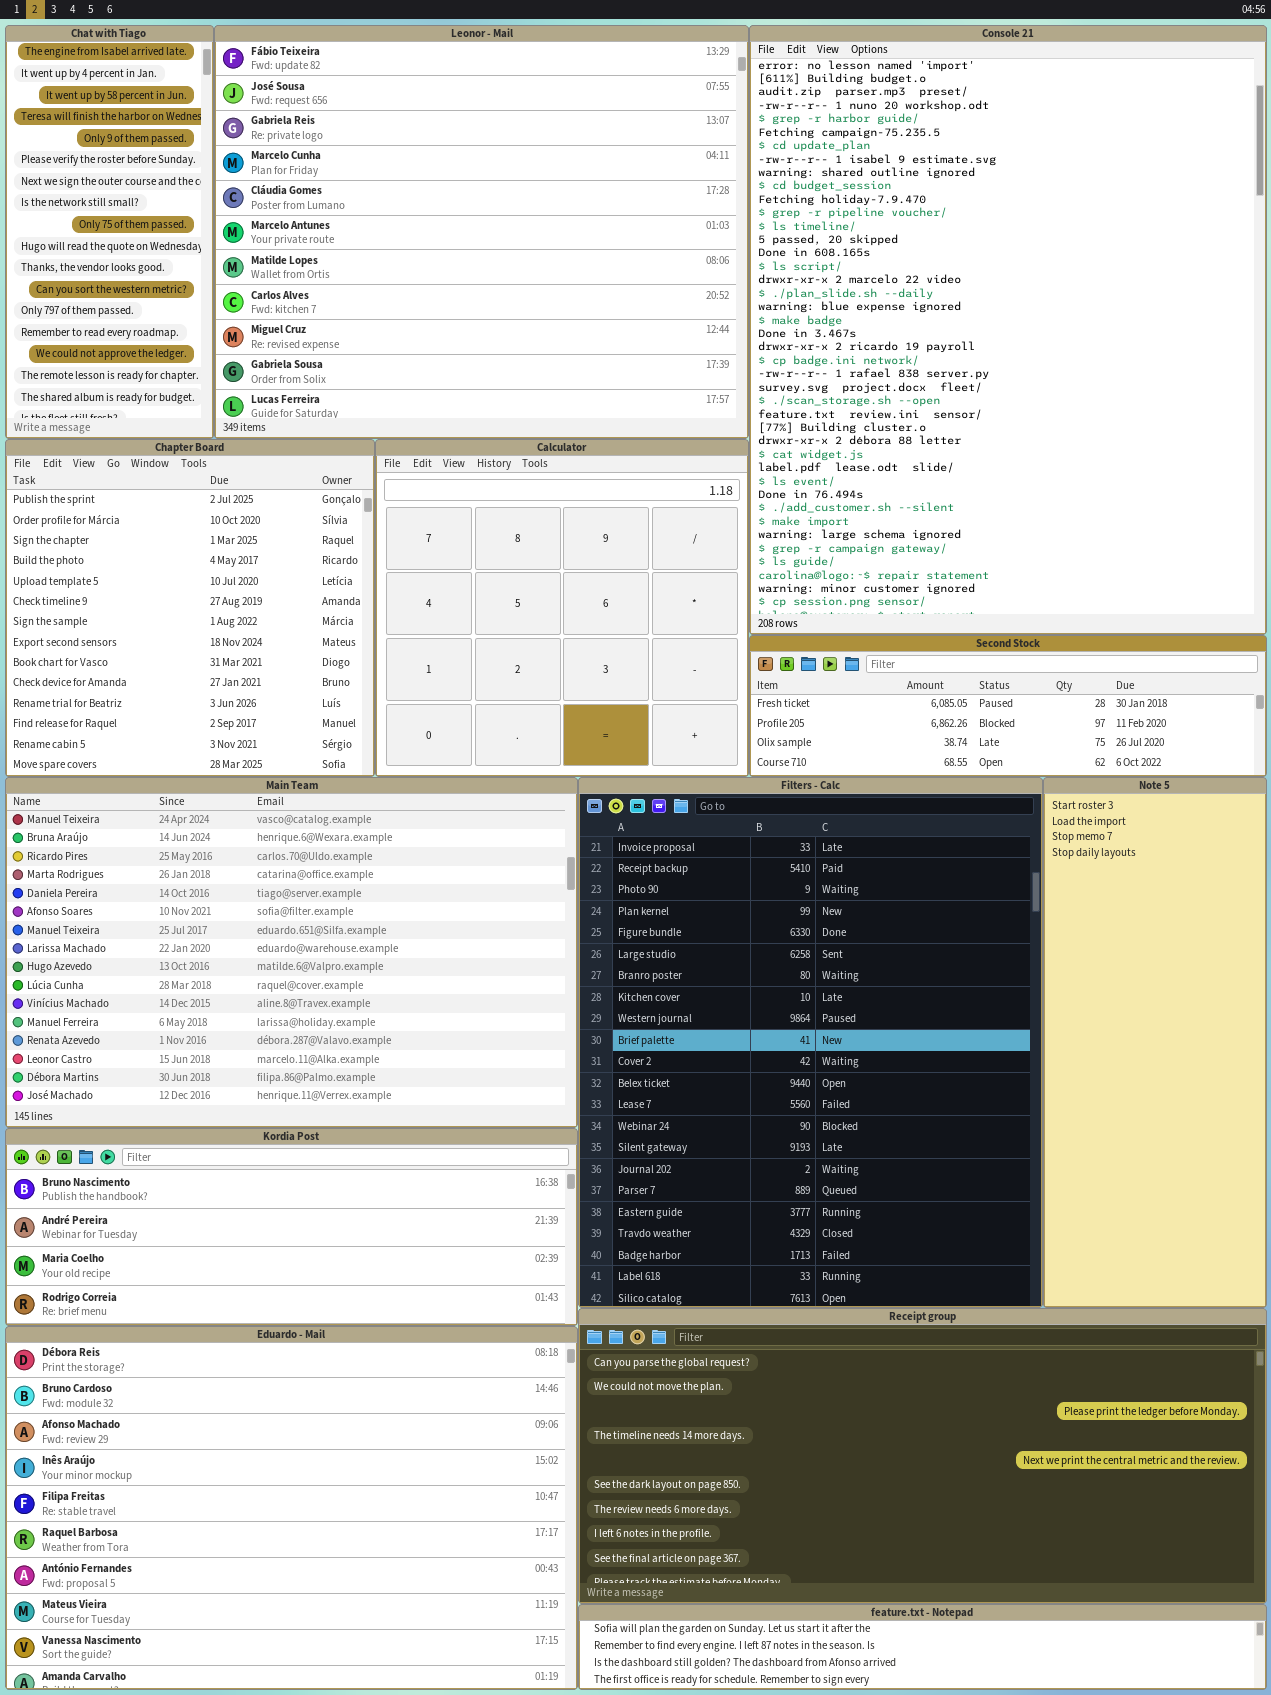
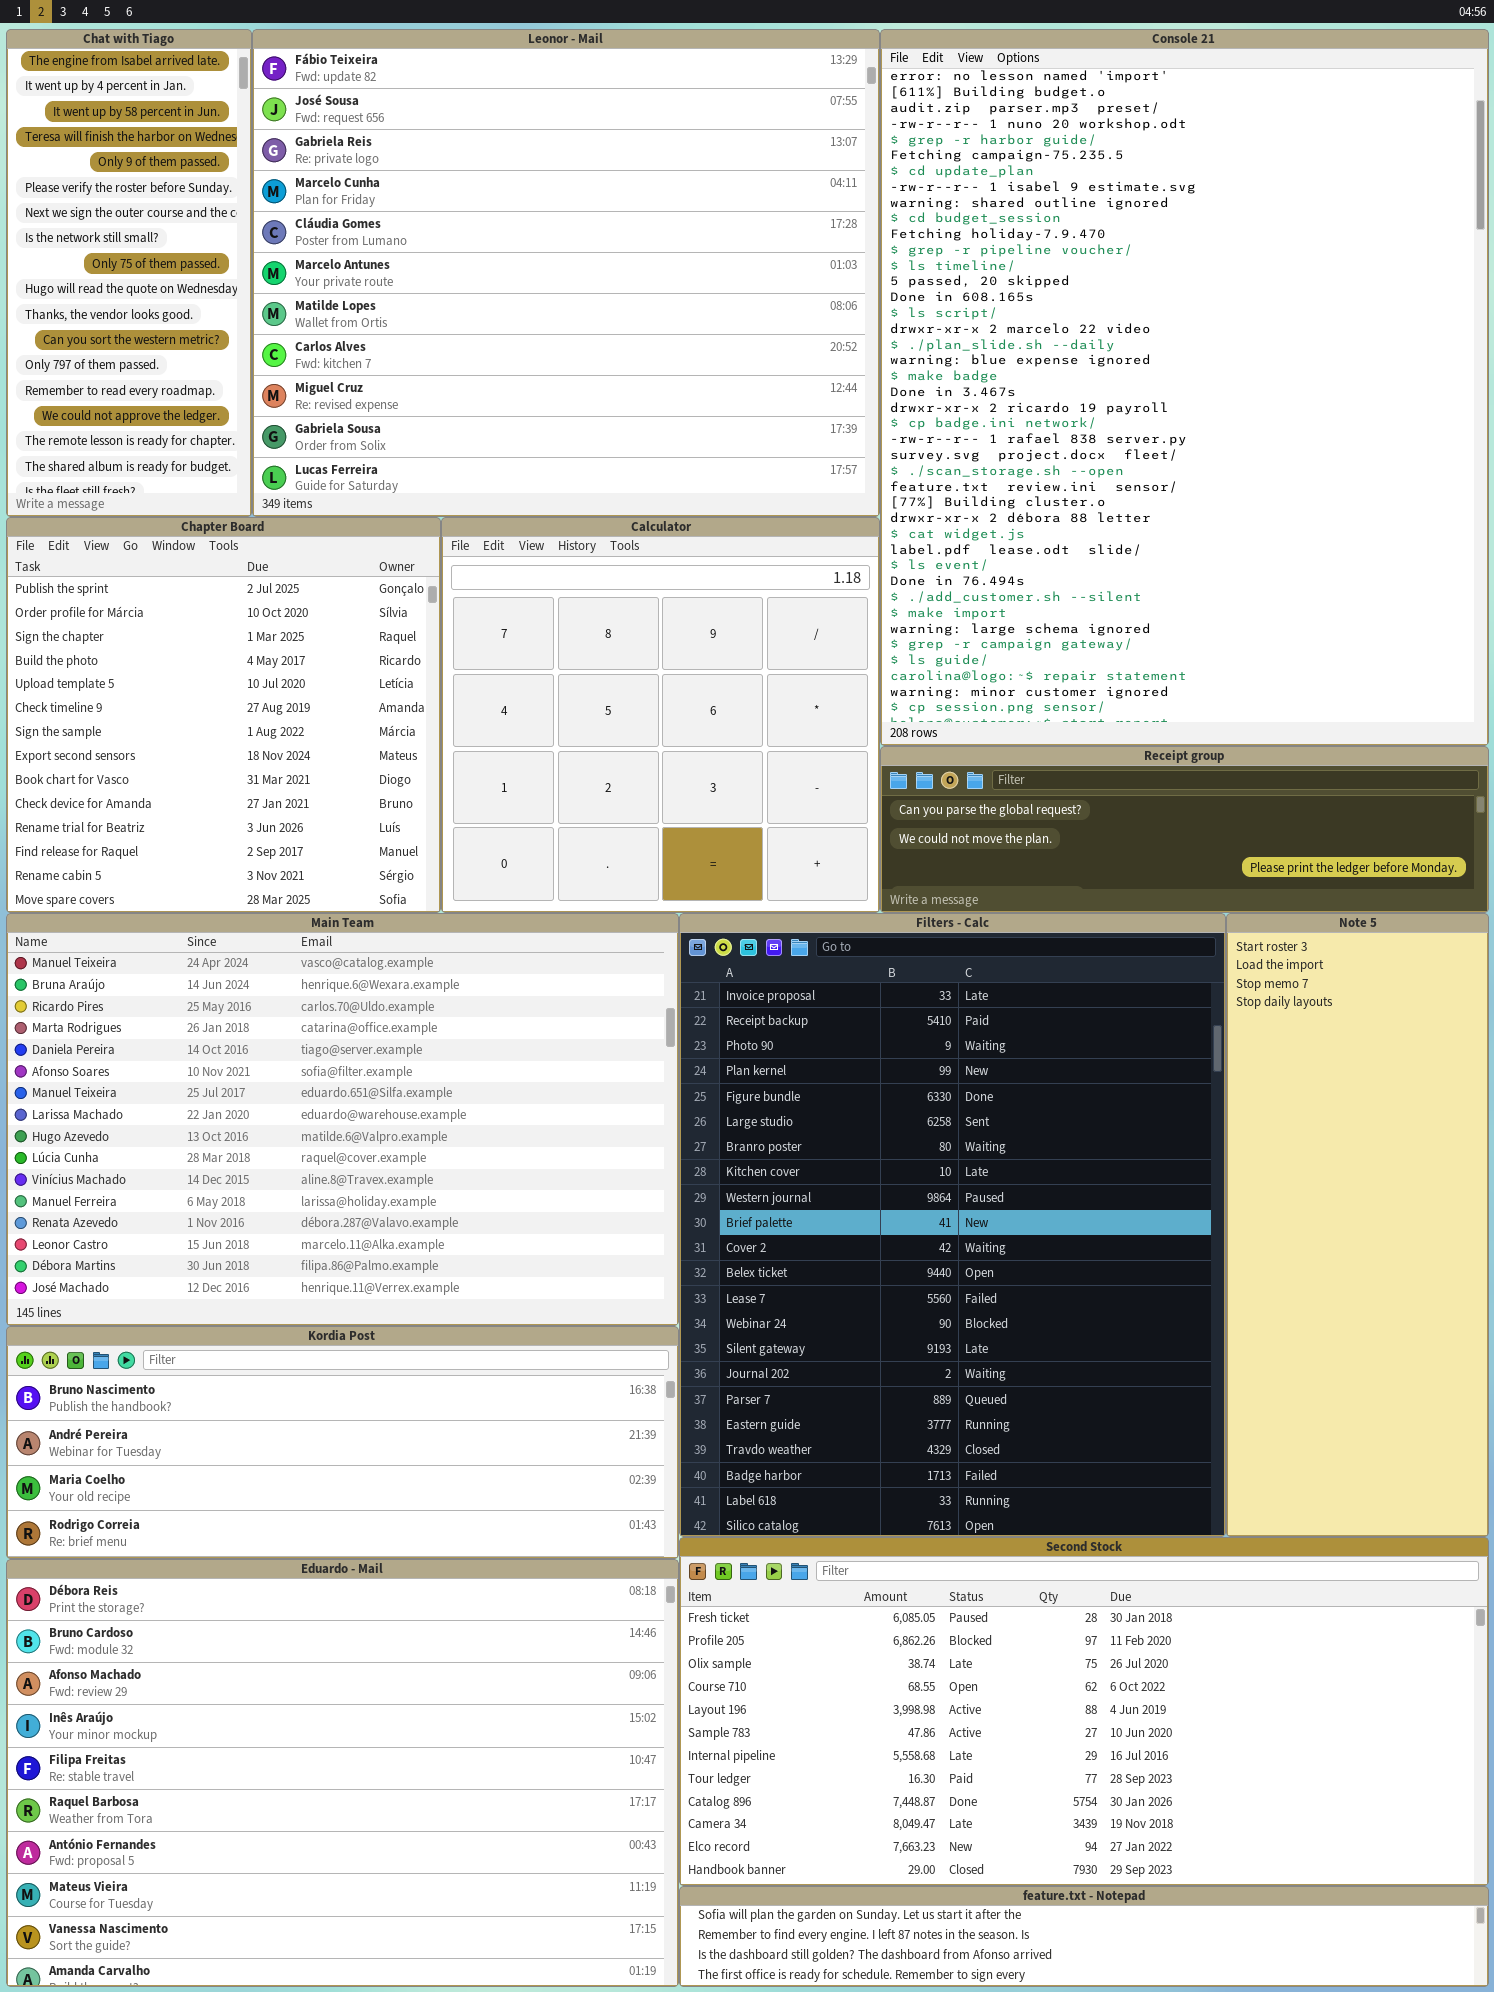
Second Stock: [749,635,1267,777] -> [679,1537,1489,1886], moved, resized
Receipt group: [578,1308,1267,1604] -> [880,746,1489,913], moved, resized

